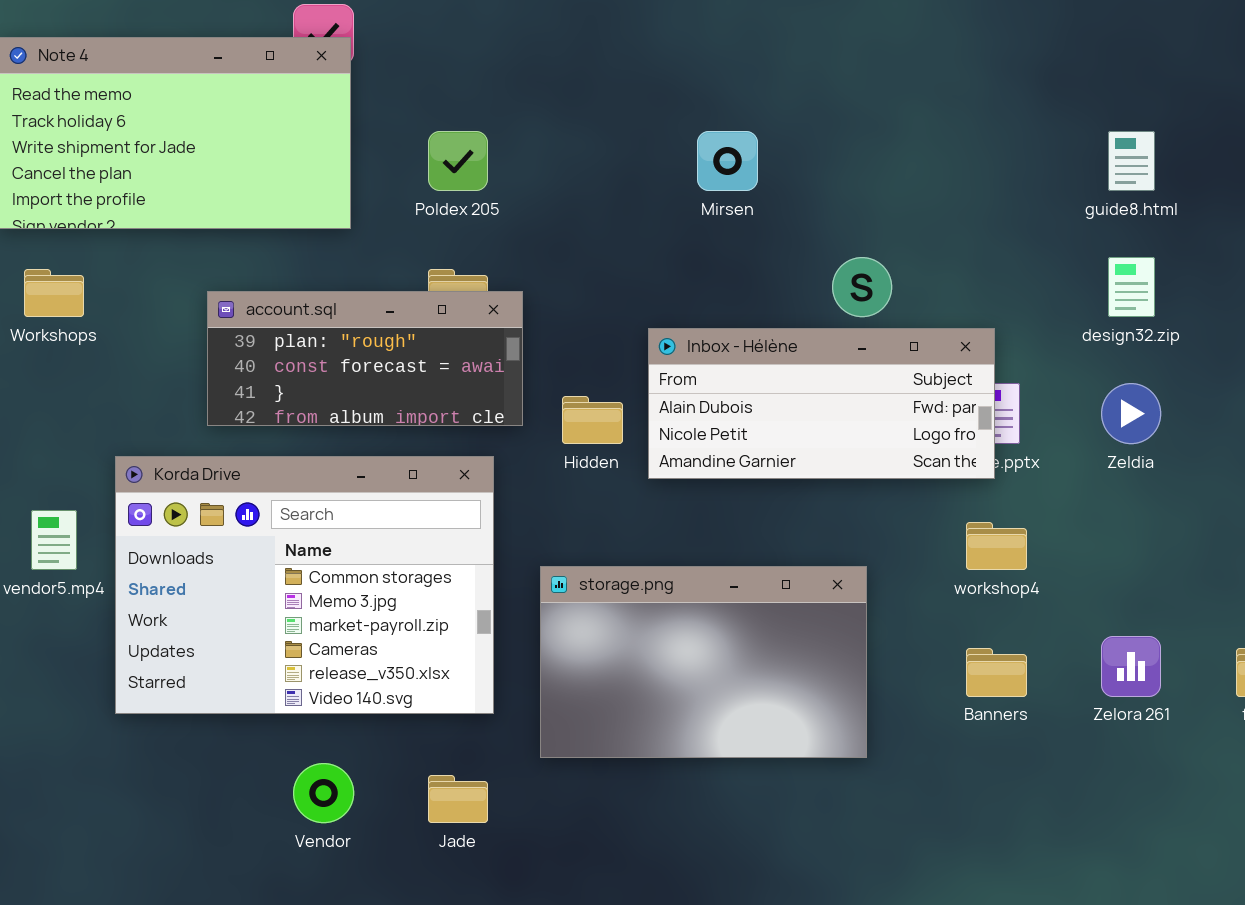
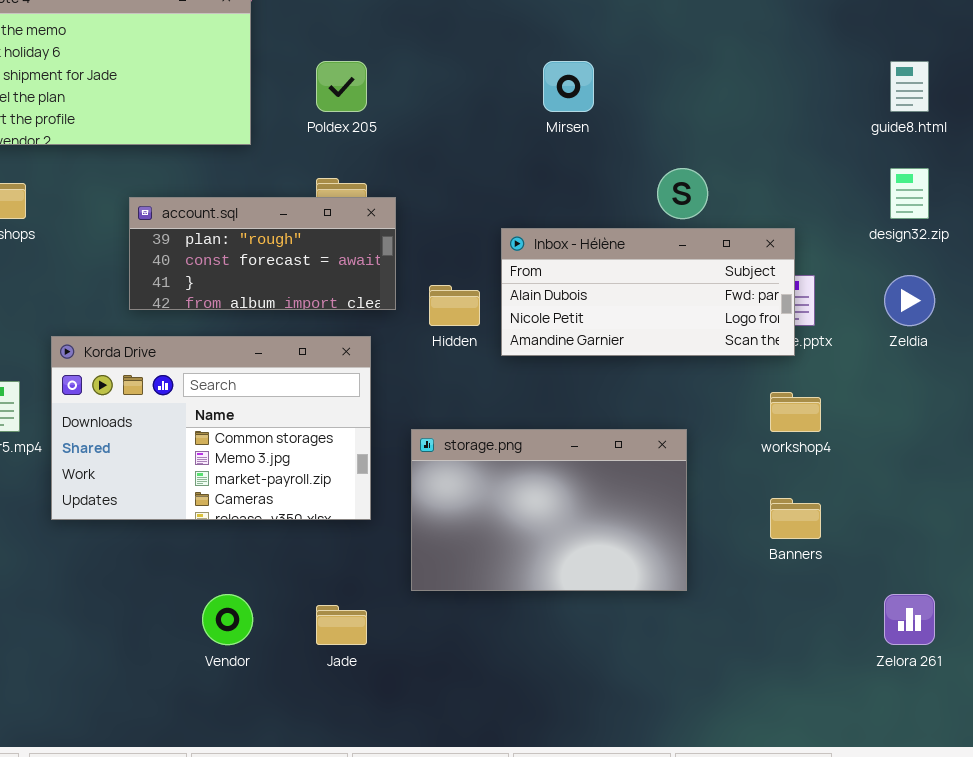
Korda Drive: [115,456,494,714] -> [51,336,371,520], resized
Zelora 261: [1101,636,1161,697] -> [884,594,935,645], moved

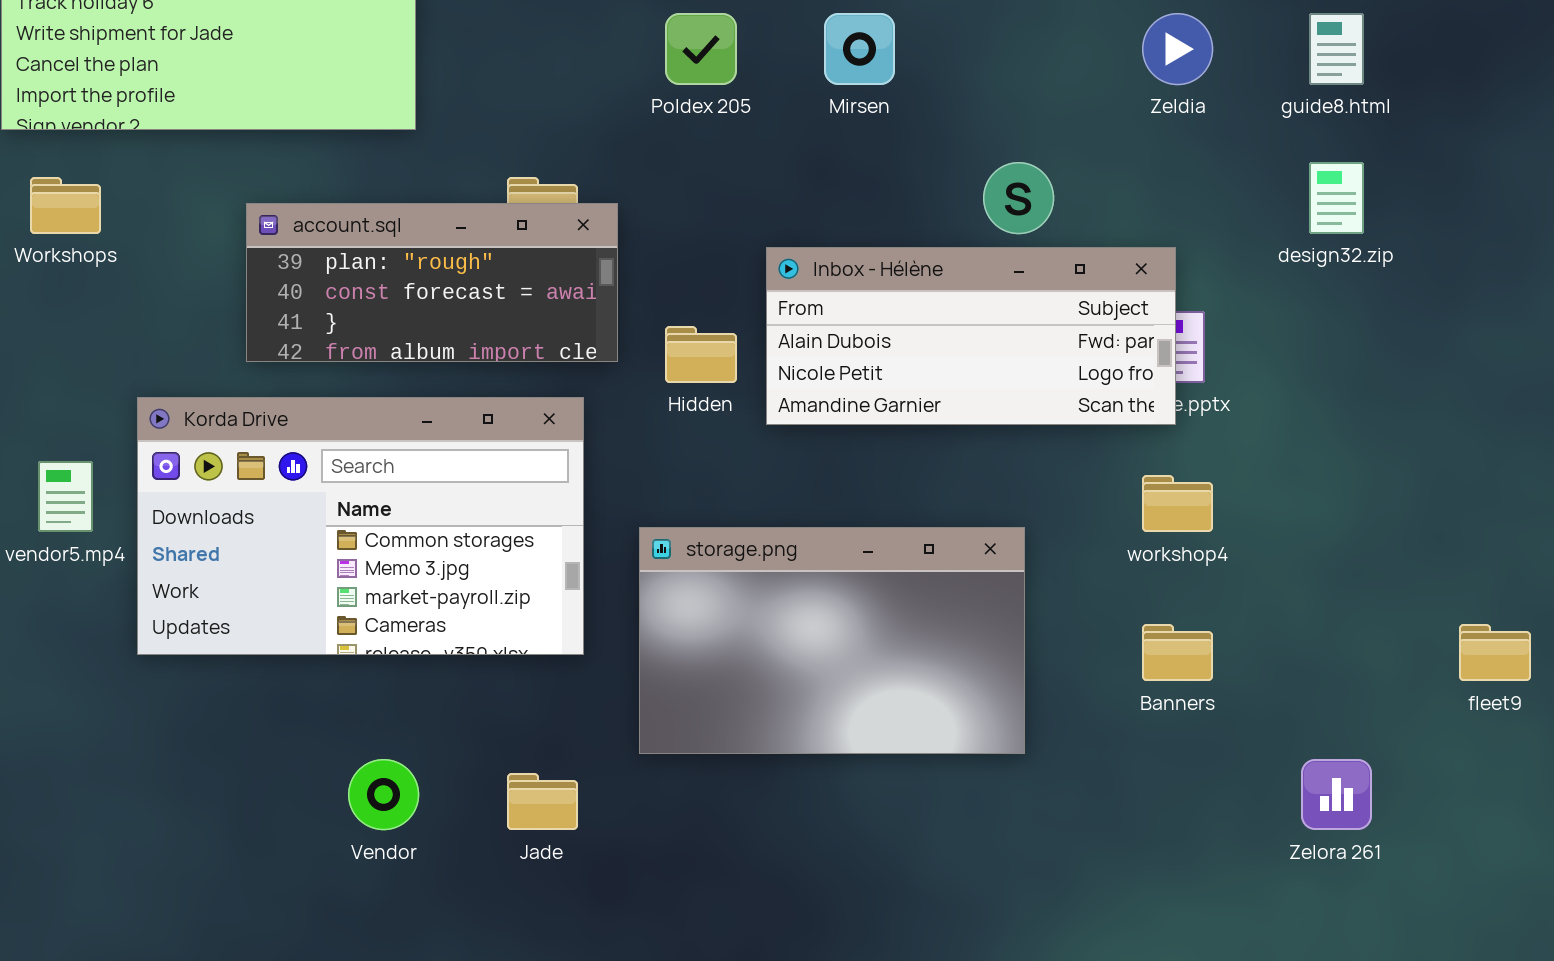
Poldex 205: [316,61,367,112] -> [665,13,737,85], moved
Zeldia: [884,275,935,326] -> [1142,13,1213,85], moved

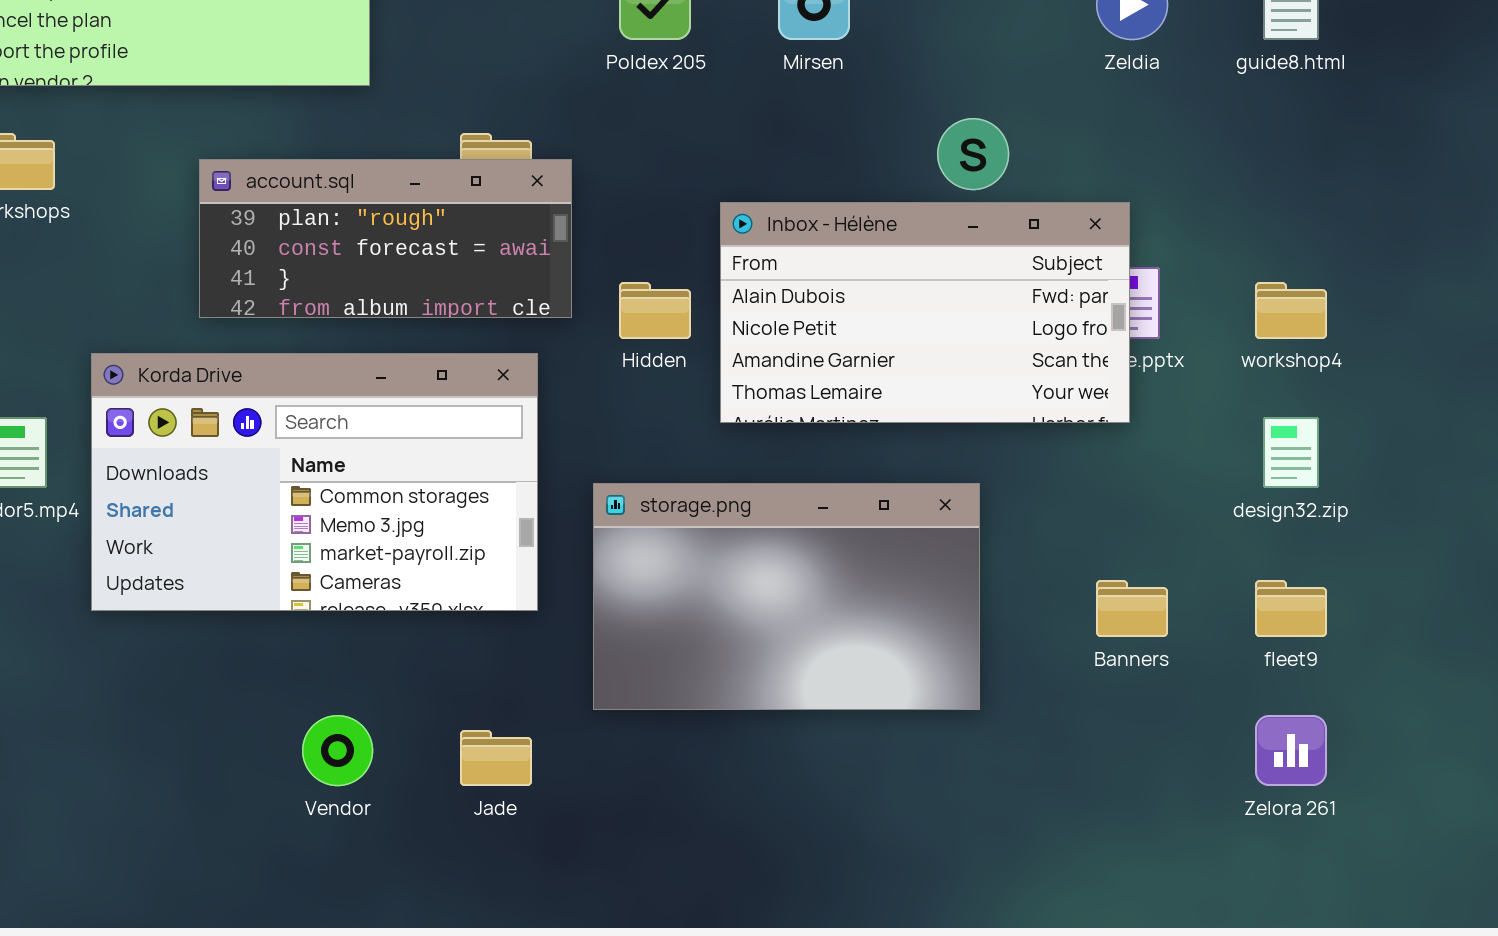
design32.zip: [1309,162,1364,234] -> [1263,417,1319,488], moved
Inbox - Hélène: [766,247,1176,425] -> [720,202,1130,423], resized
workshop4: [1142,475,1213,532] -> [1255,282,1327,339], moved
fleet9: [1459,624,1531,681] -> [1255,580,1327,637], moved

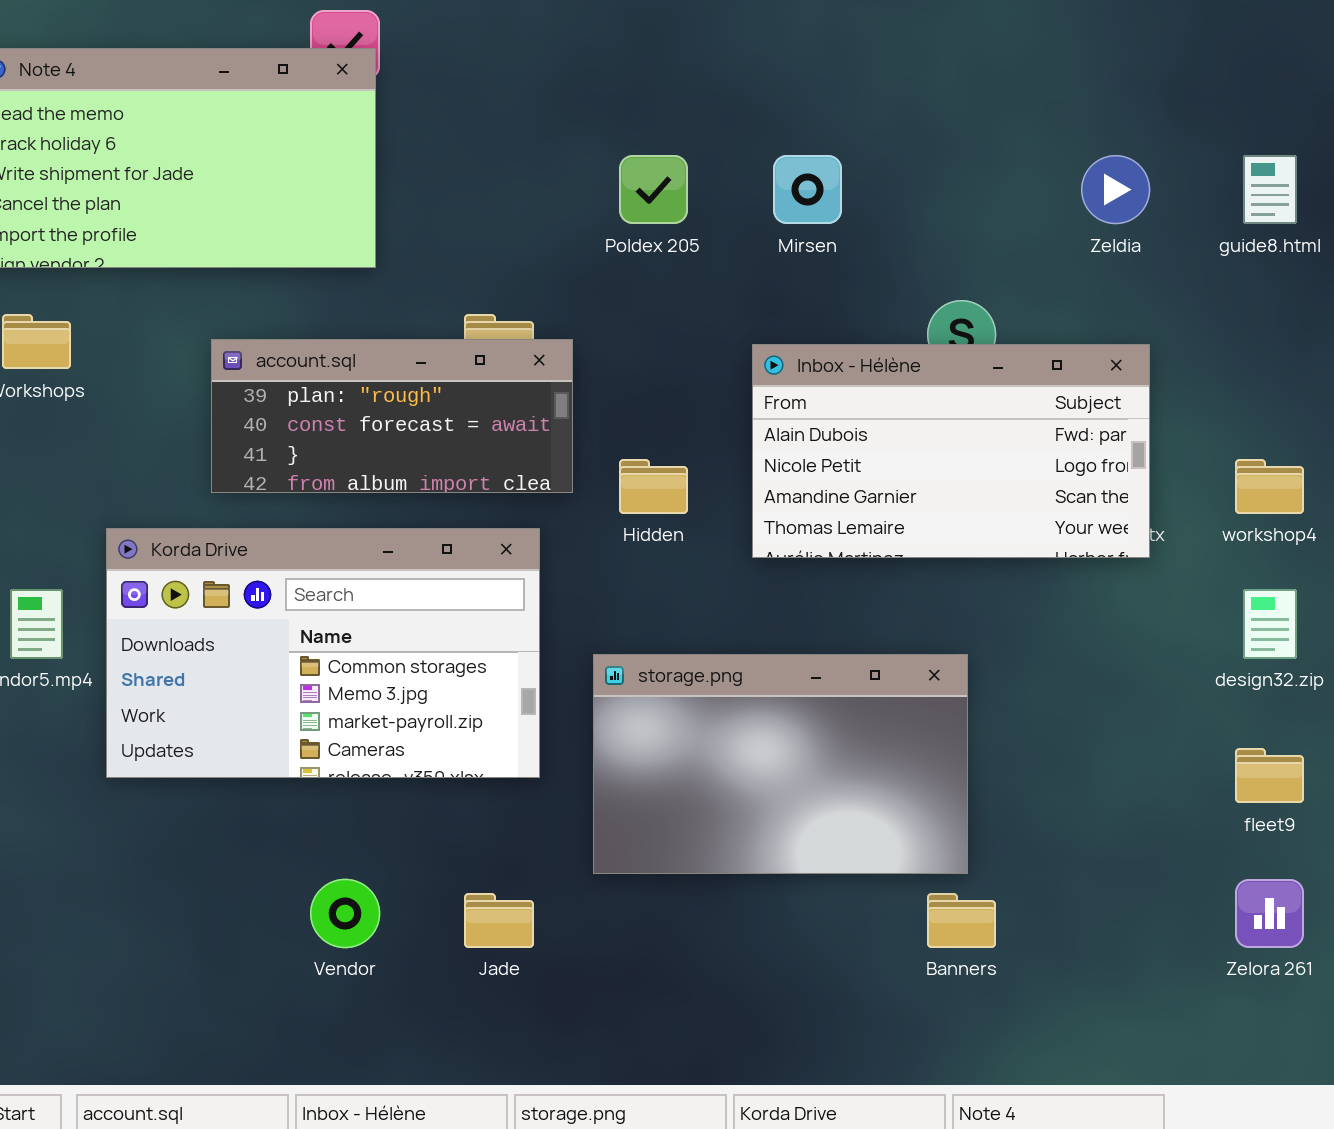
Inbox - Hélène: [720,202,1130,423] -> [752,344,1150,558], moved
Banners: [1096,580,1168,637] -> [927,893,996,948], moved

